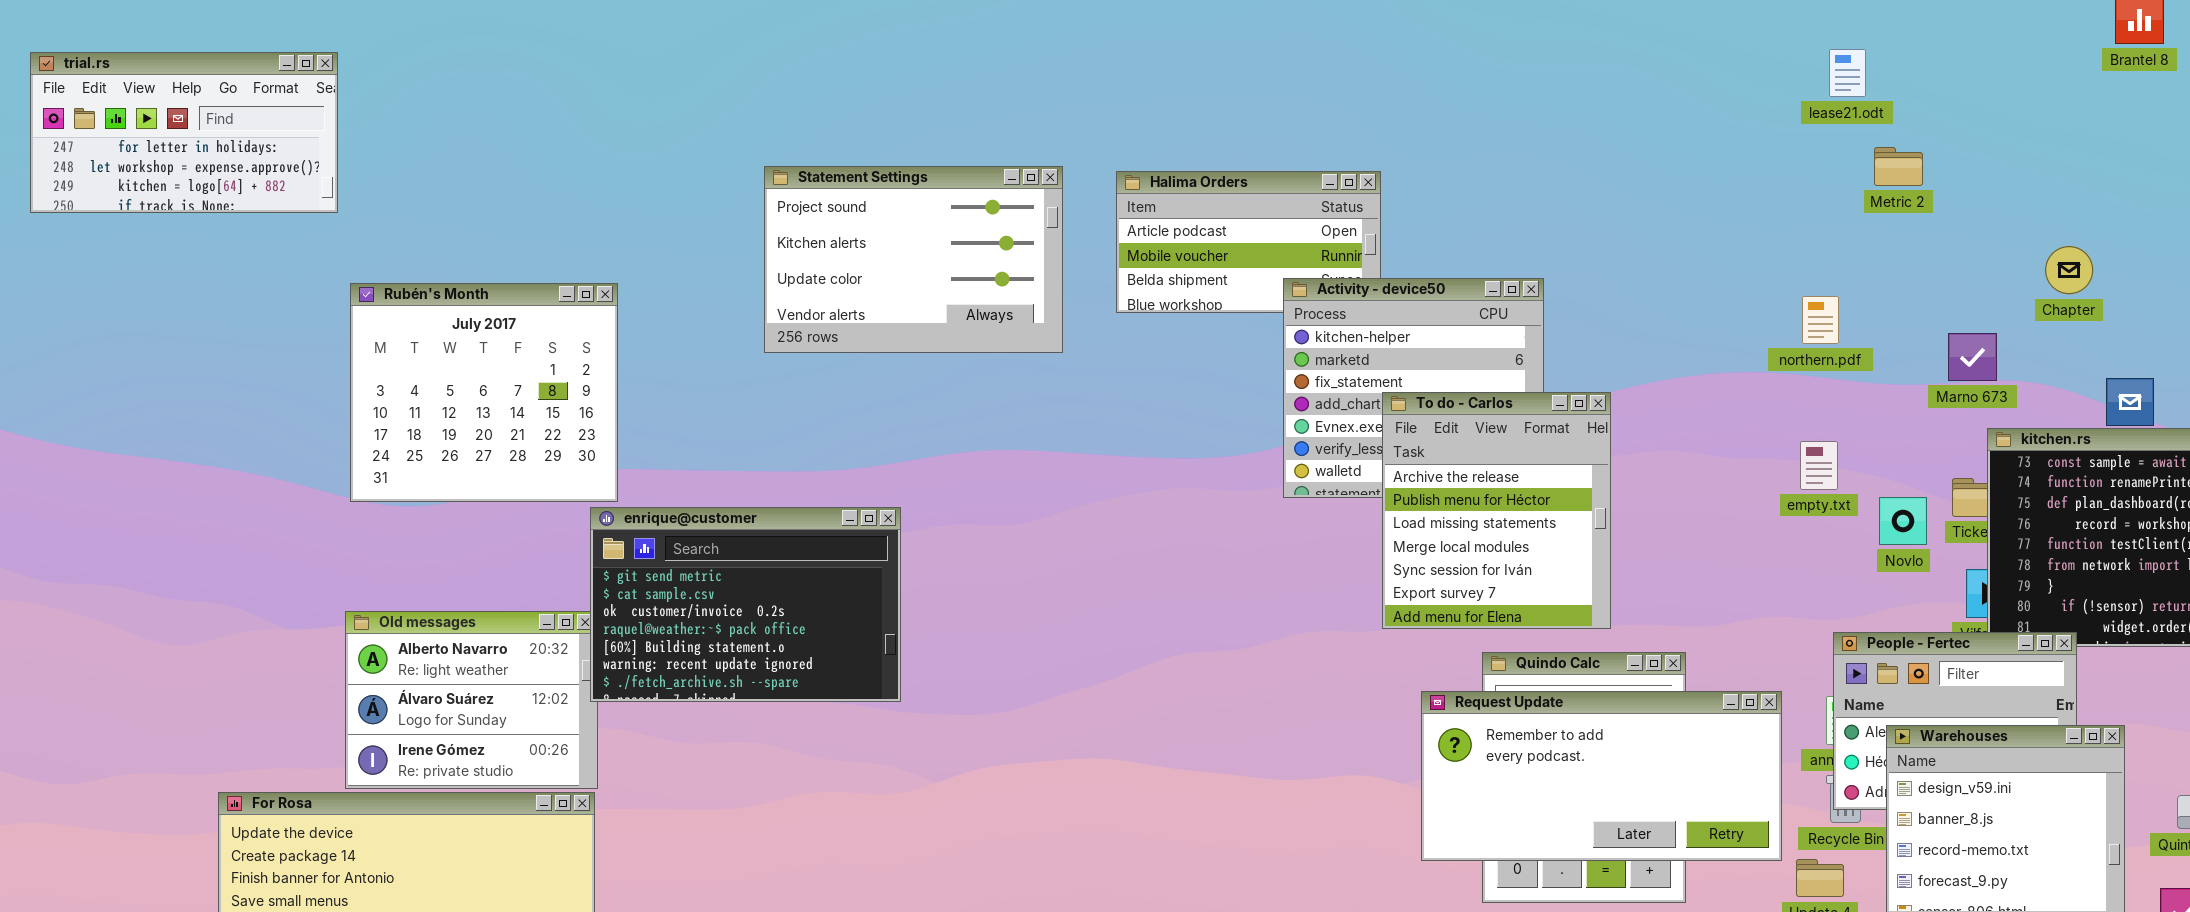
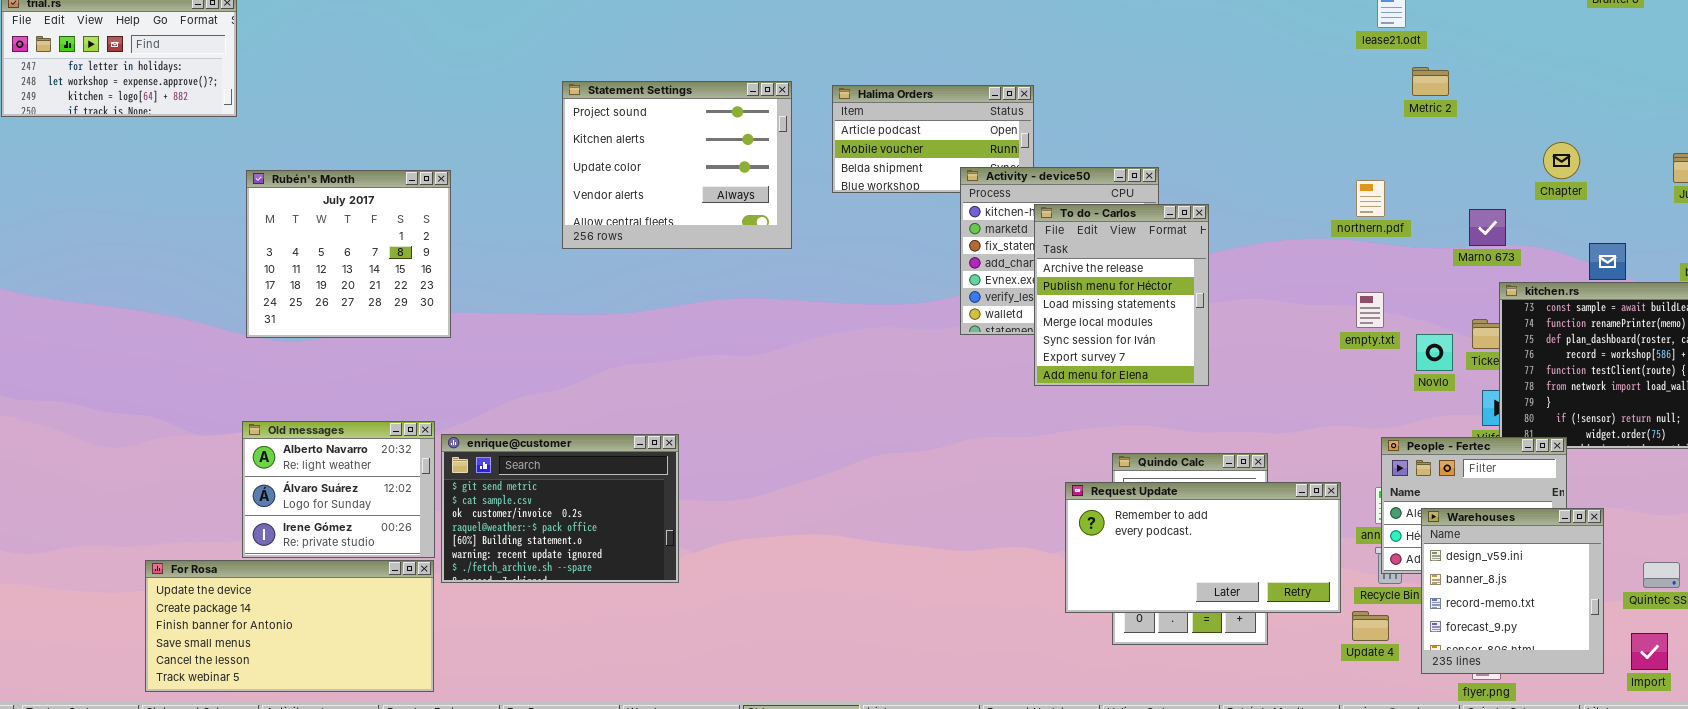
Statement Settings: [764,166,1063,353] -> [562,81,792,249], resized
To do - Carlos: [1382,392,1611,629] -> [1034,204,1209,386], moved
enrique@customer: [590,507,901,702] -> [441,434,679,583], moved

